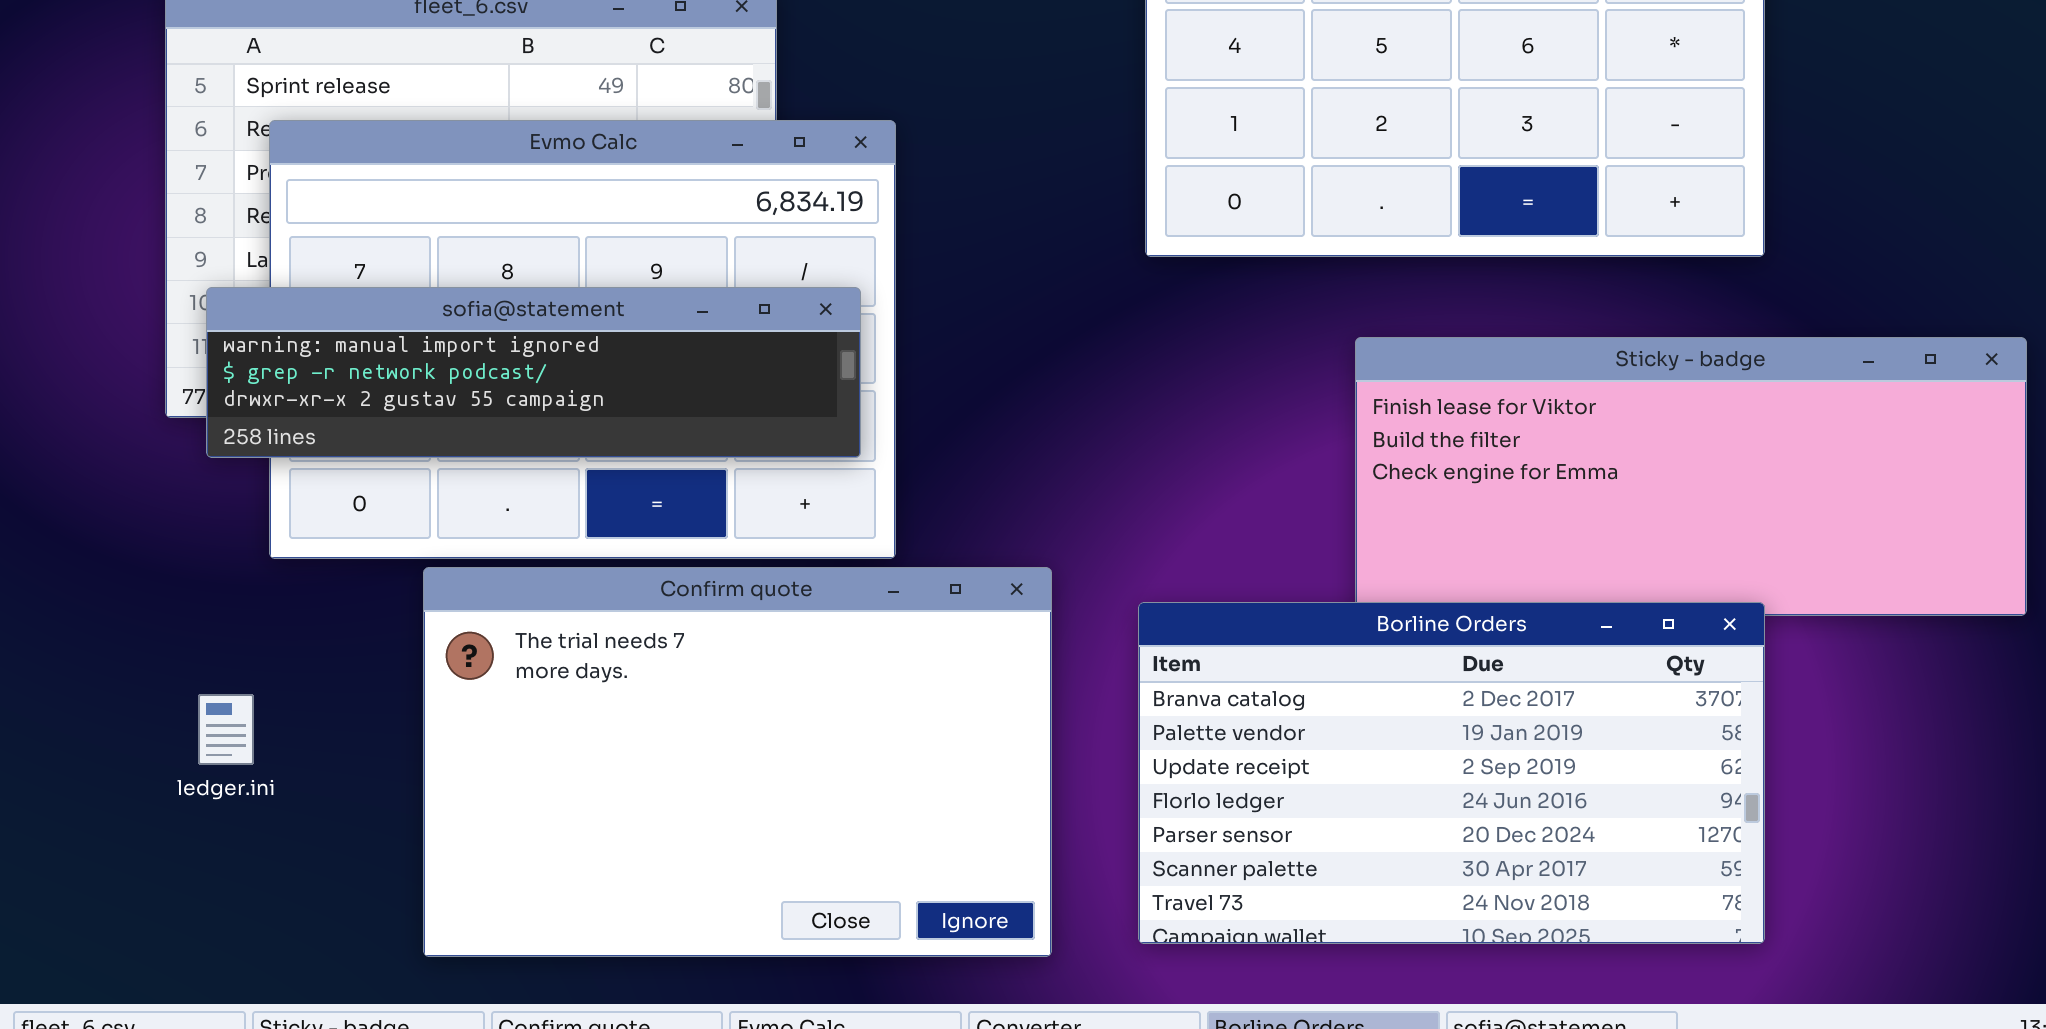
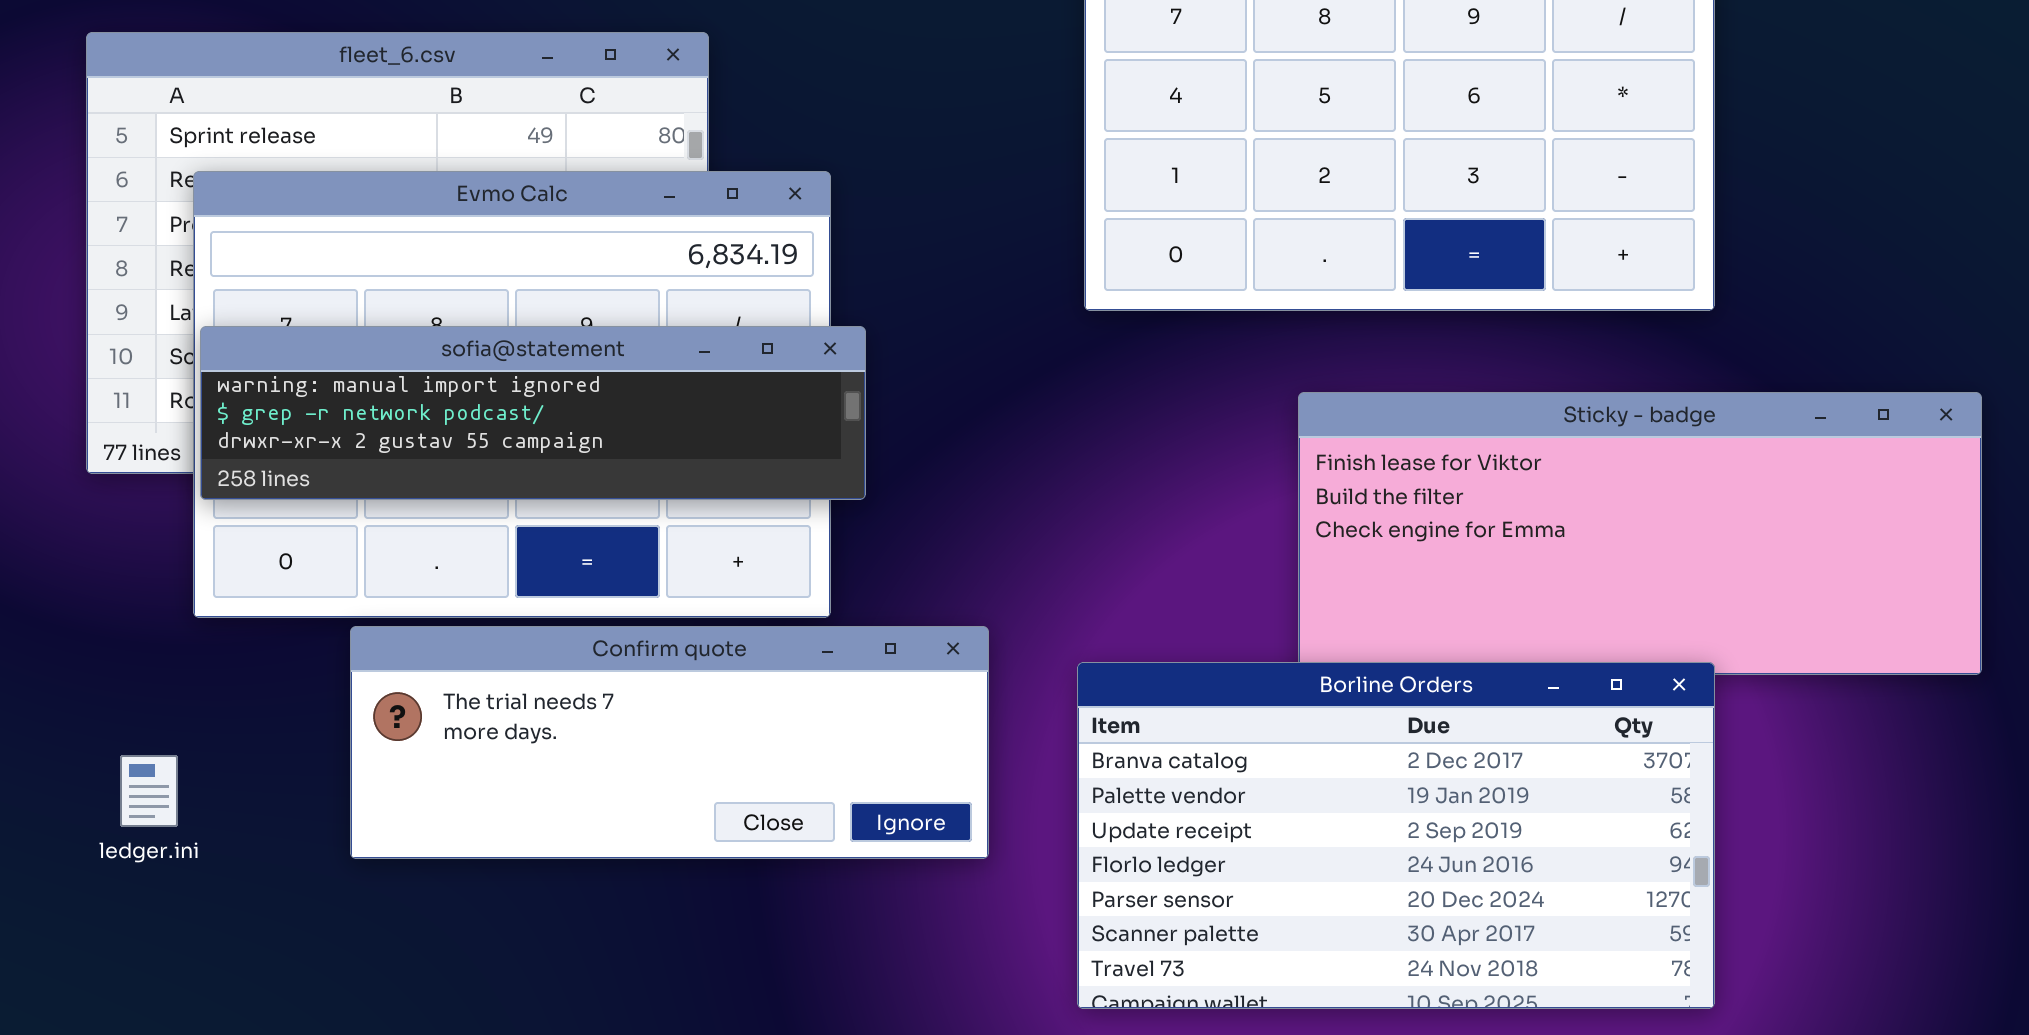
sofia@statement: [206,287,861,458] -> [200,326,866,500], moved
Confirm quote: [423,567,1052,957] -> [350,626,989,859], resized

